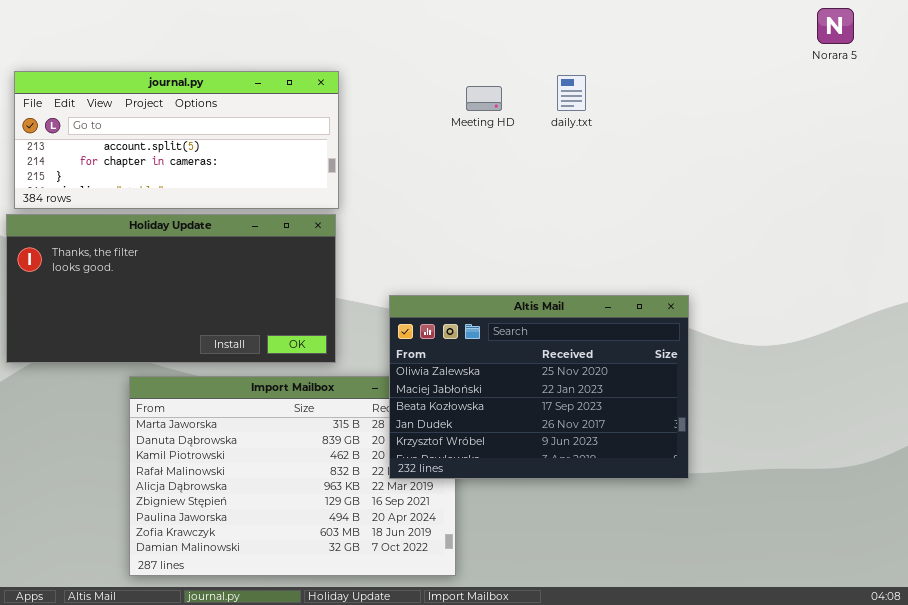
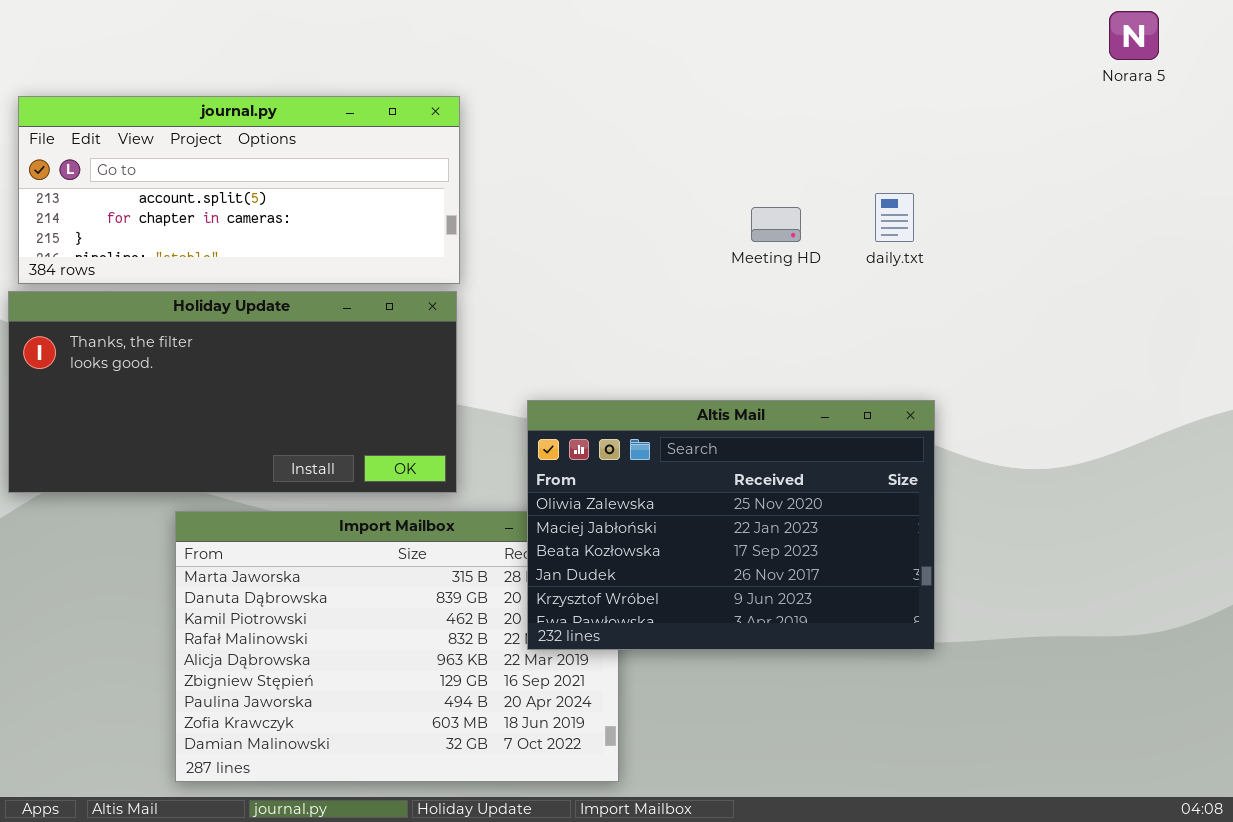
daily.txt: [557,75,586,111] -> [875,193,914,242], moved
Meeting HD: [466,86,502,111] -> [751,207,801,242], moved

